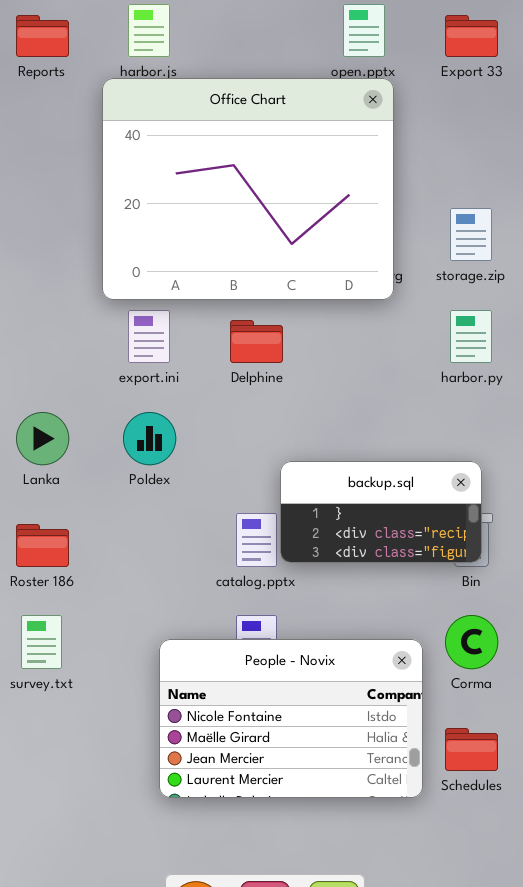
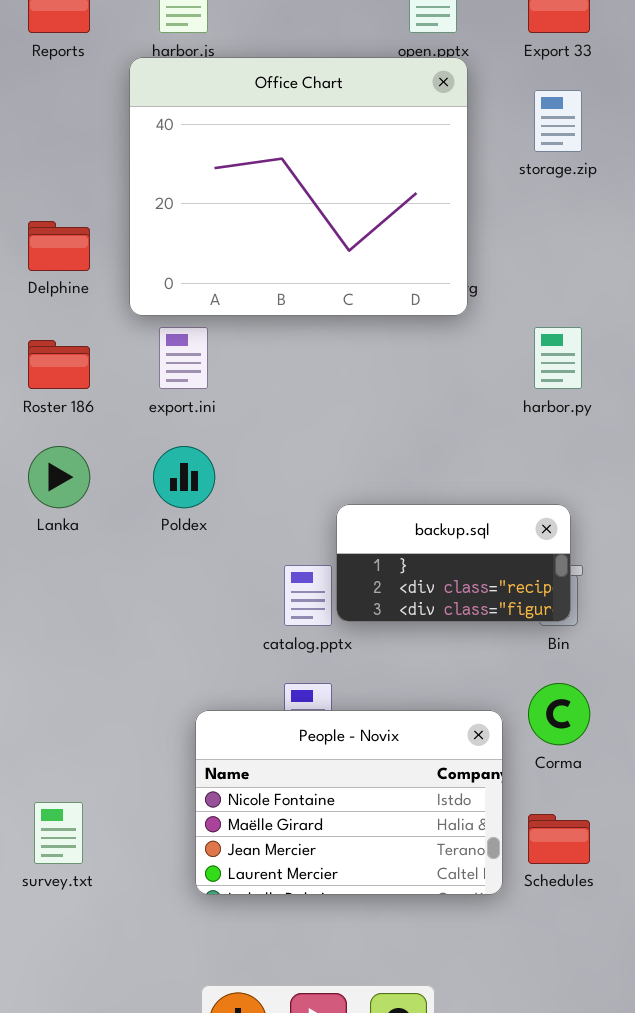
storage.zip: [450,208,492,261] -> [534,90,582,152], moved
Delphine: [230,320,283,363] -> [28,221,90,271], moved
Roster 186: [16,524,69,567] -> [28,340,90,389], moved
survey.txt: [21,615,62,669] -> [34,802,83,864], moved

